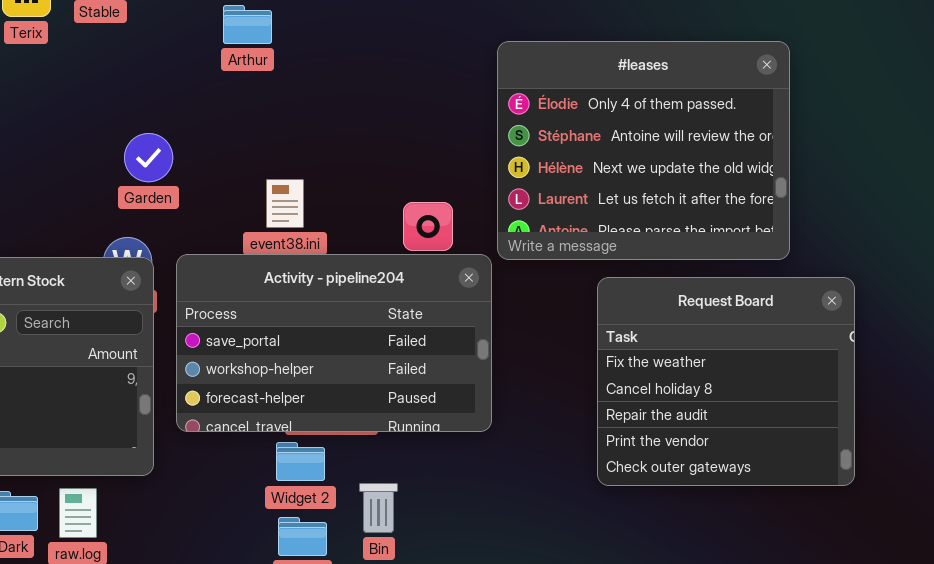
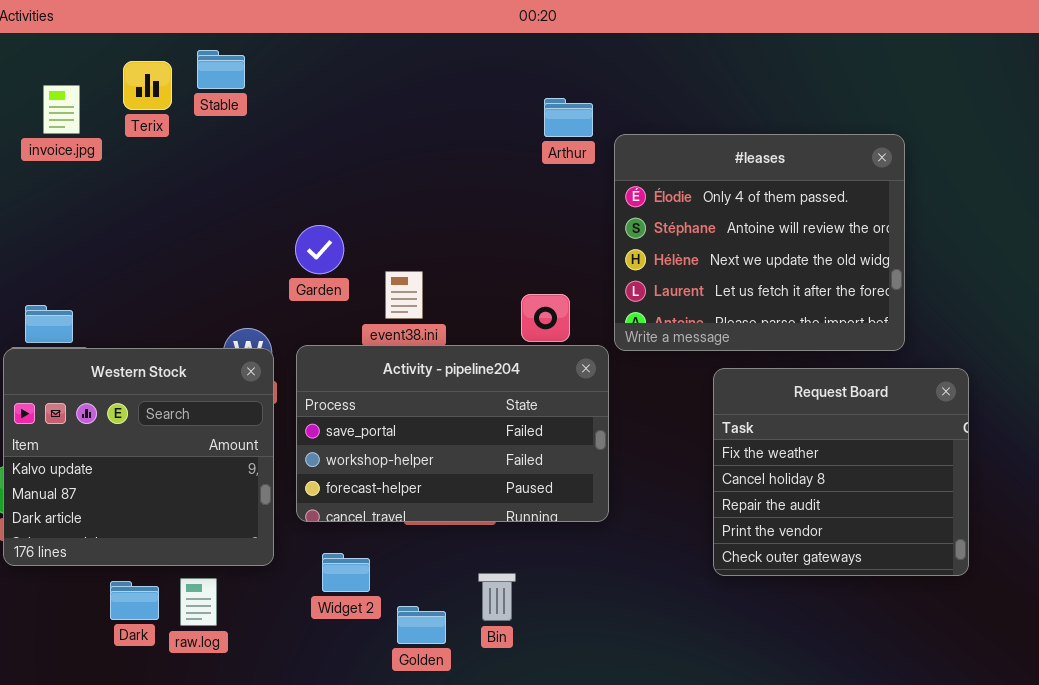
Arthur: [223,5,272,44] -> [544,98,593,137], moved
Garden: [124,133,173,182] -> [295,225,344,274], moved
Widget 2: [276,442,325,481] -> [322,553,370,592], moved

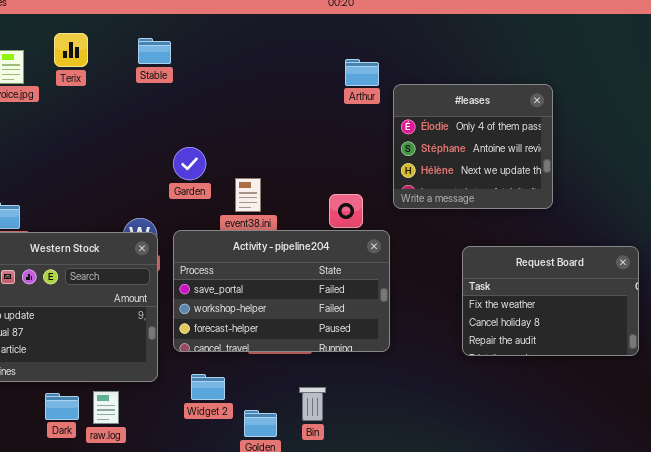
Stable: [197,50,245,89] -> [138,38,171,64], moved
#leases: [614,134,905,351] -> [393,84,553,209], resized
Request Board: [713,368,969,576] -> [462,246,639,356], resized

